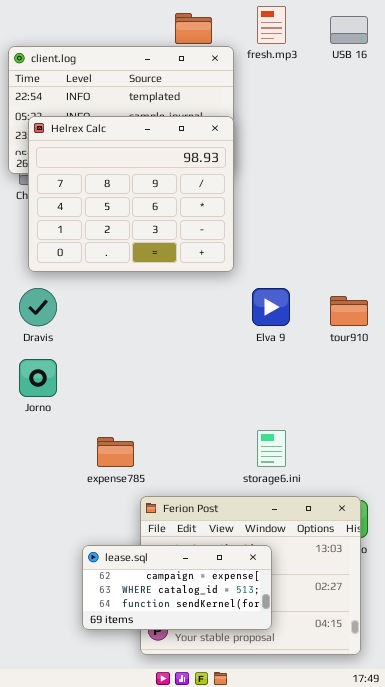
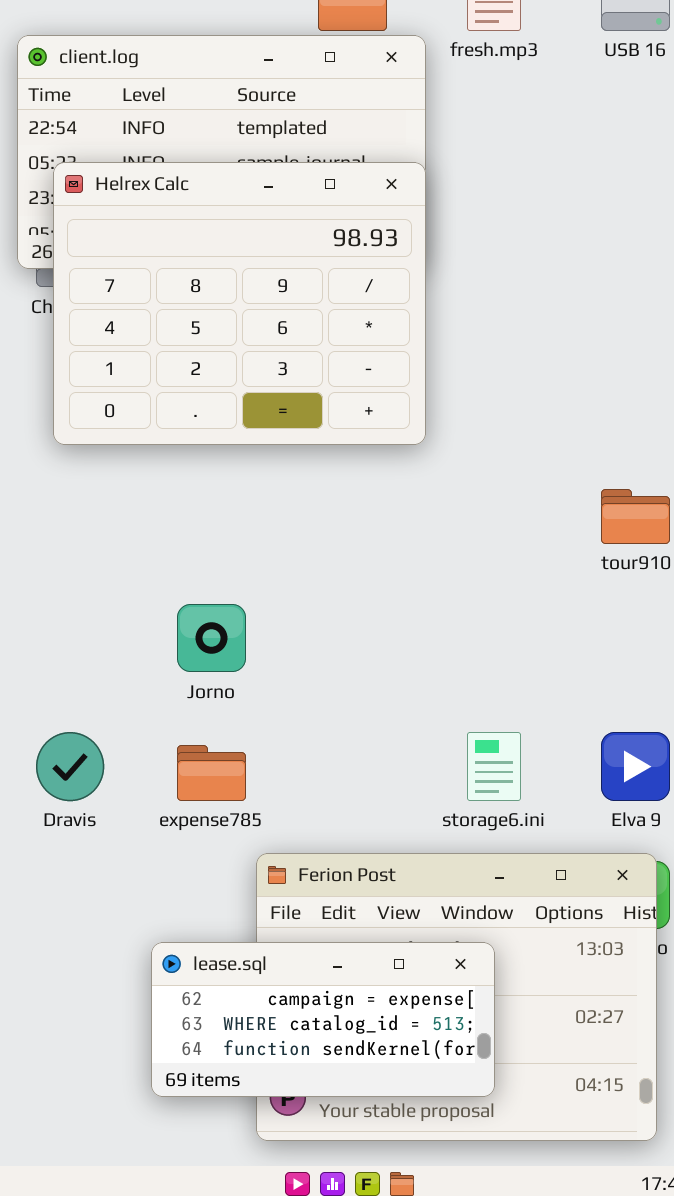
Dravis: [19,288,57,326] -> [36,732,104,801], moved
Elva 9: [252,288,290,326] -> [601,732,670,801], moved
Jorno: [19,359,57,397] -> [177,604,246,672], moved

